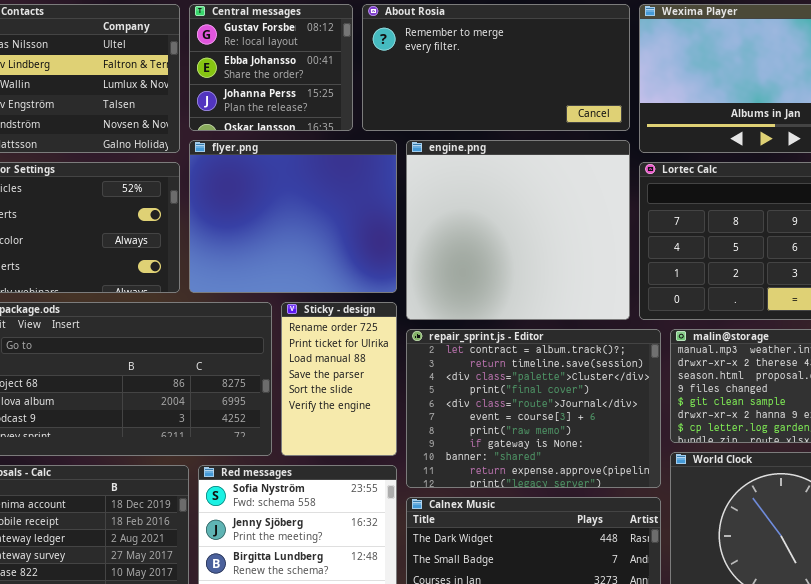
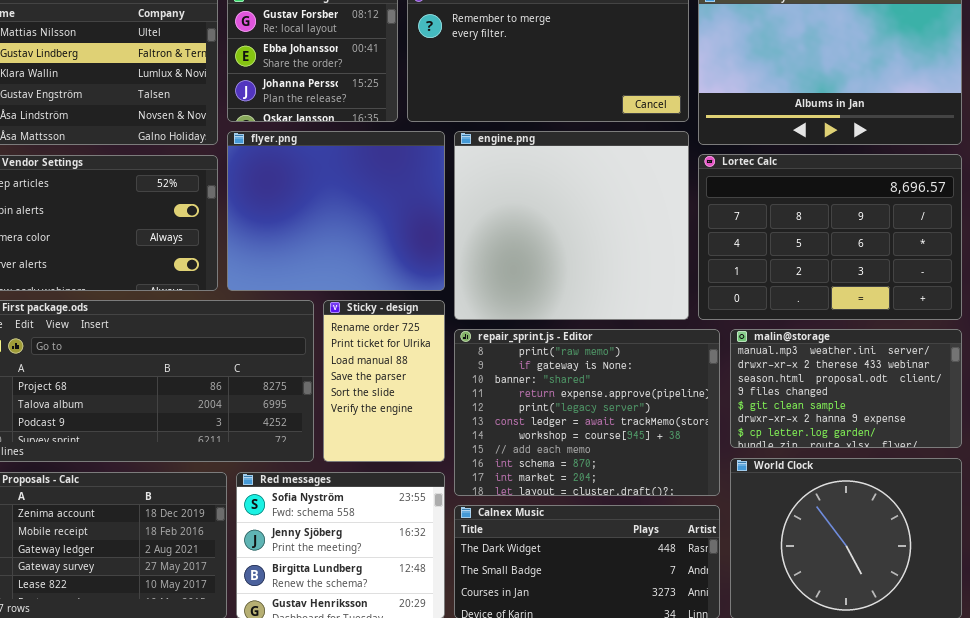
repair_sprint.js - Editor: [406,329,661,488] -> [454,329,720,496], scrolled down 6 rows

